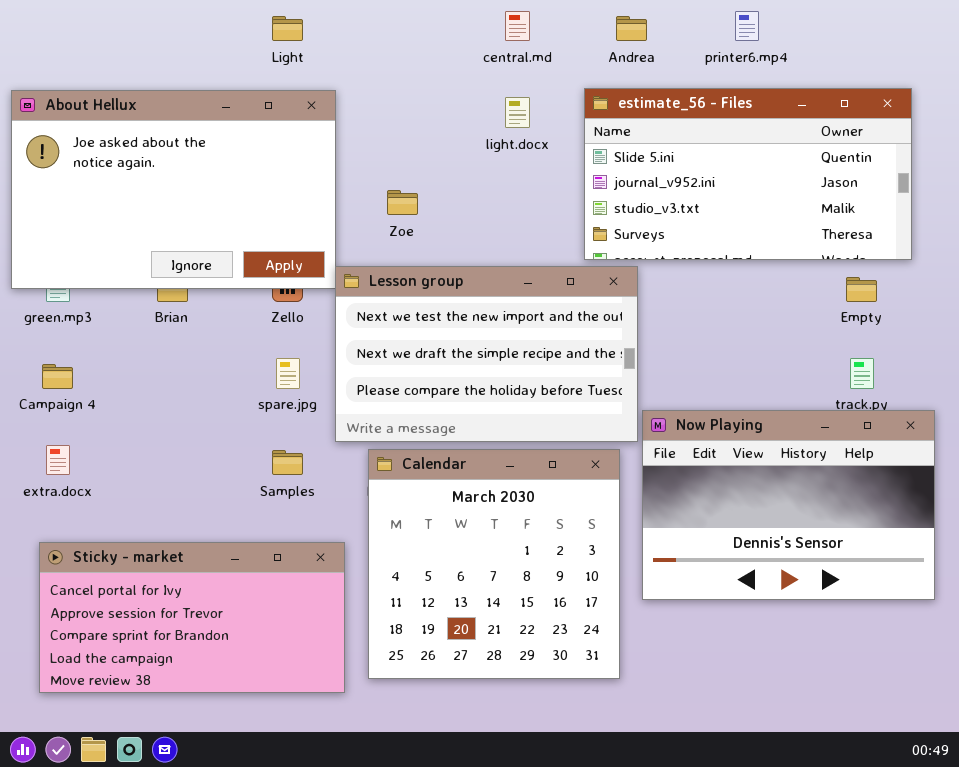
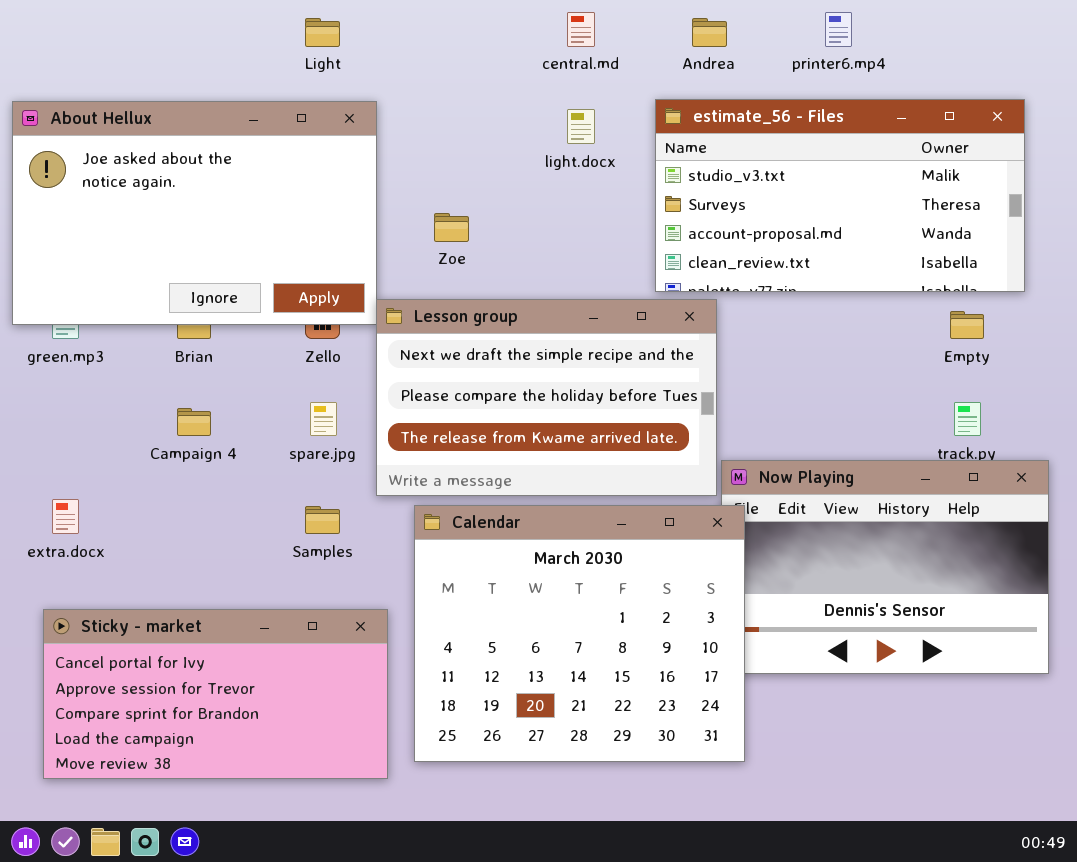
estimate_56 - Files: [584,88,912,260] -> [655,99,1025,292], scrolled down 2 rows
Lesson group: [335,266,638,442] -> [376,299,717,496], scrolled down 1 row
Campaign 4: [42,364,73,389] -> [177,408,211,436], moved
Calendar: [368,449,620,679] -> [414,505,745,762], resized

